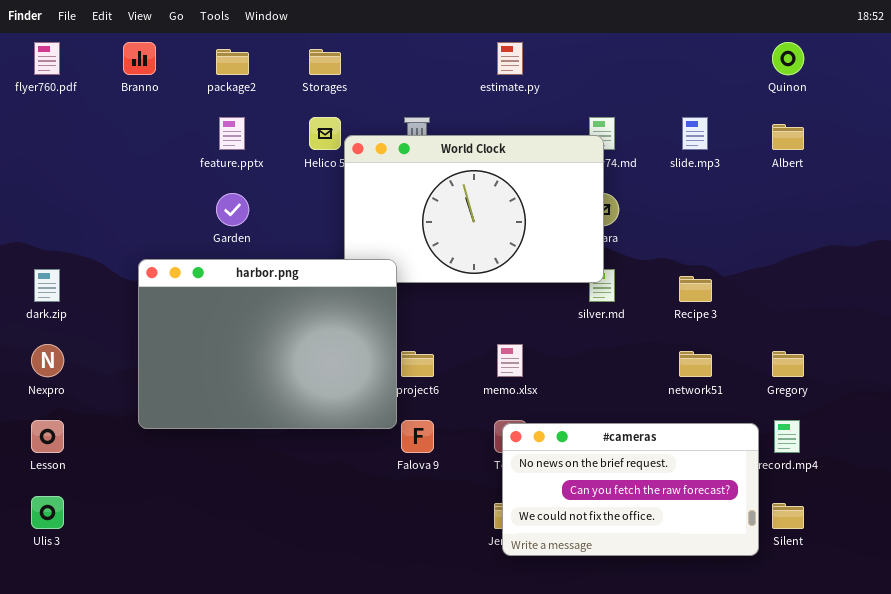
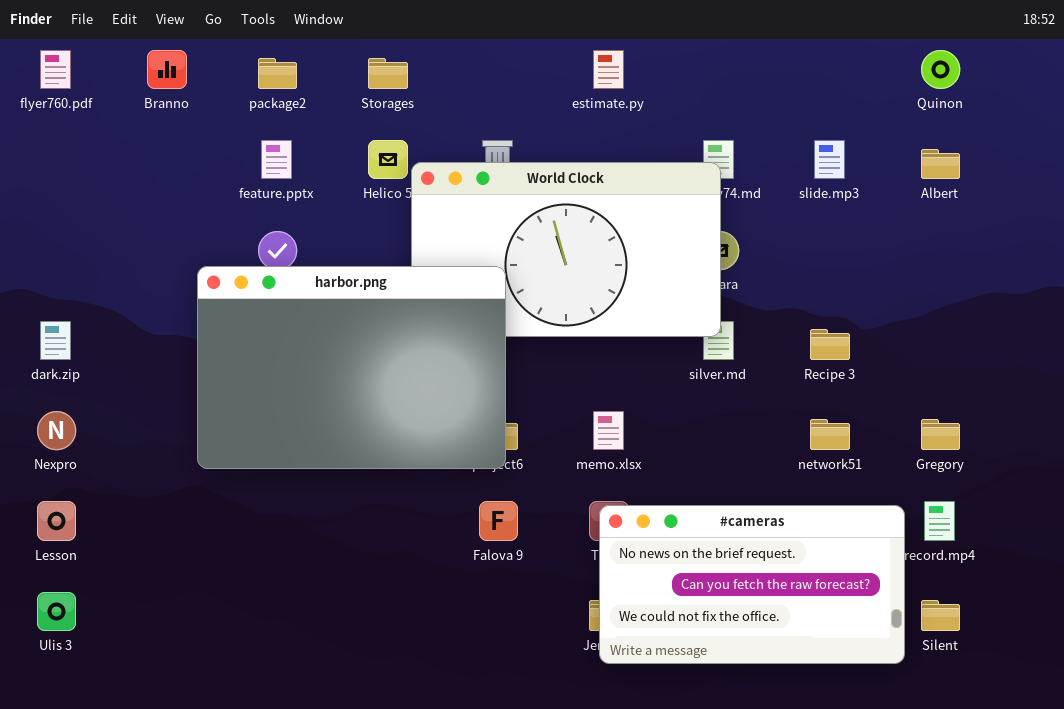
harbor.png: [138,259,397,429] -> [197,266,506,469], moved

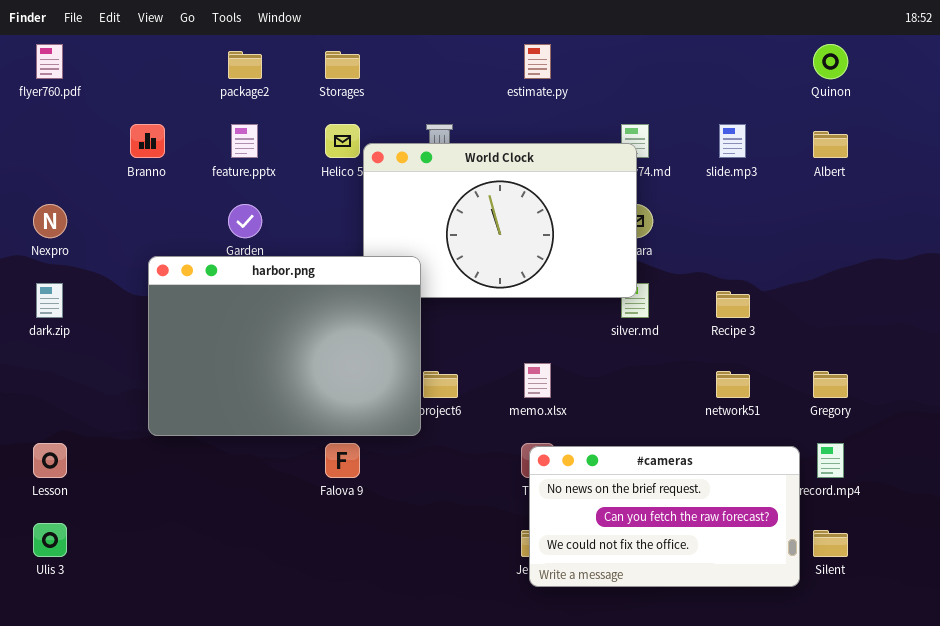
Branno: [147,50,187,89] -> [130,124,165,158], moved
harbor.png: [197,266,506,469] -> [148,256,421,436], moved
Nexpro: [37,411,76,450] -> [33,204,67,238], moved
Falova 9: [479,501,518,541] -> [325,443,360,478], moved

